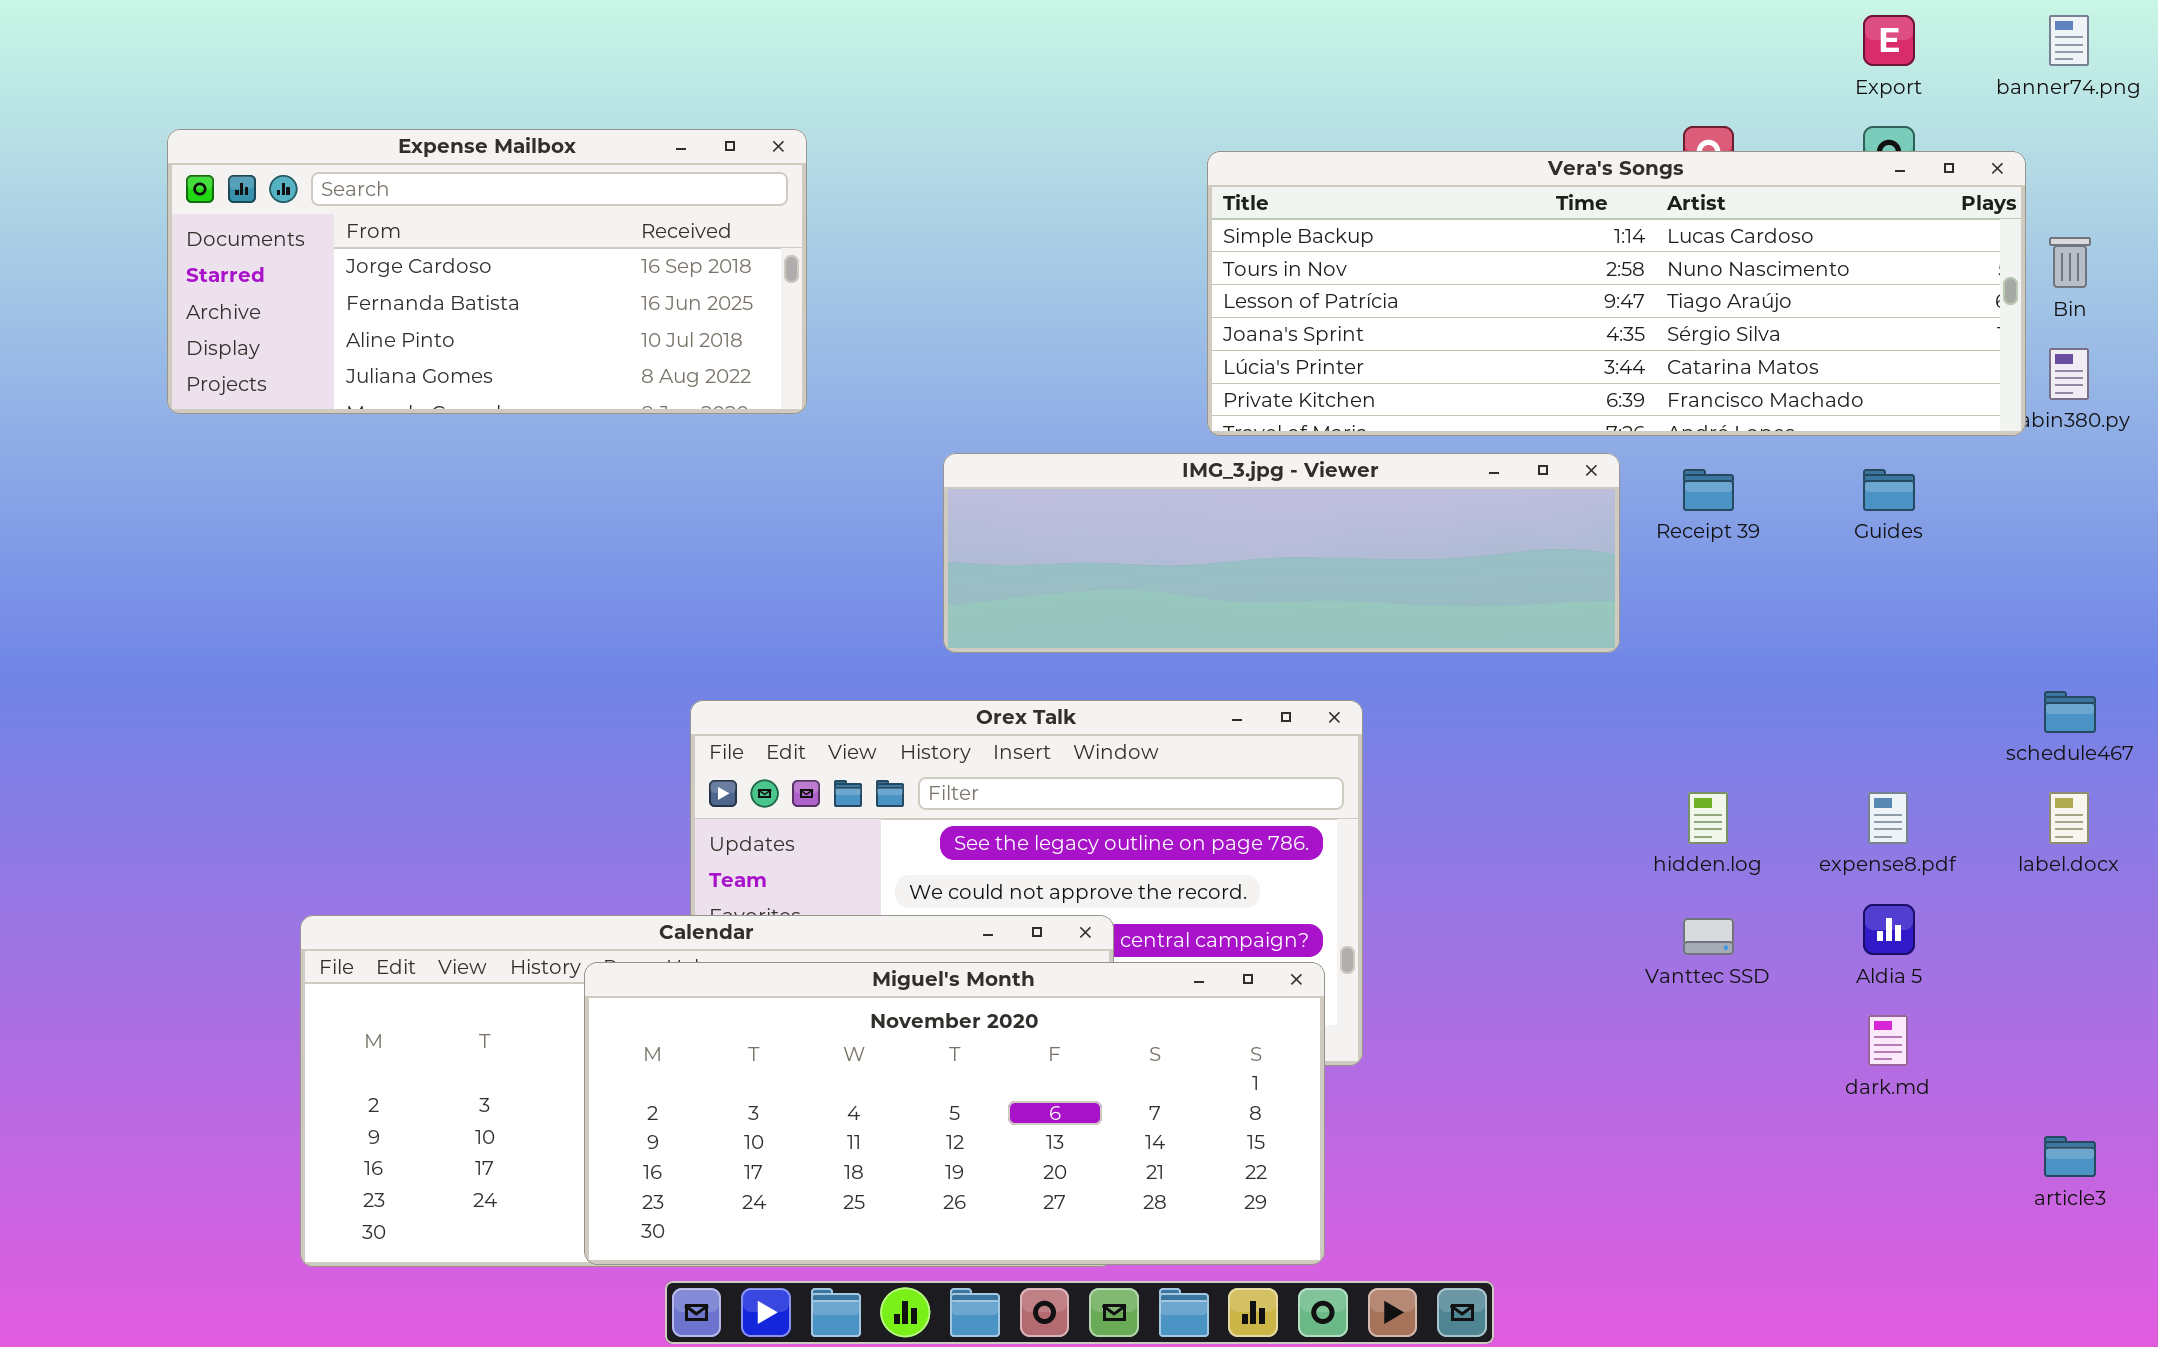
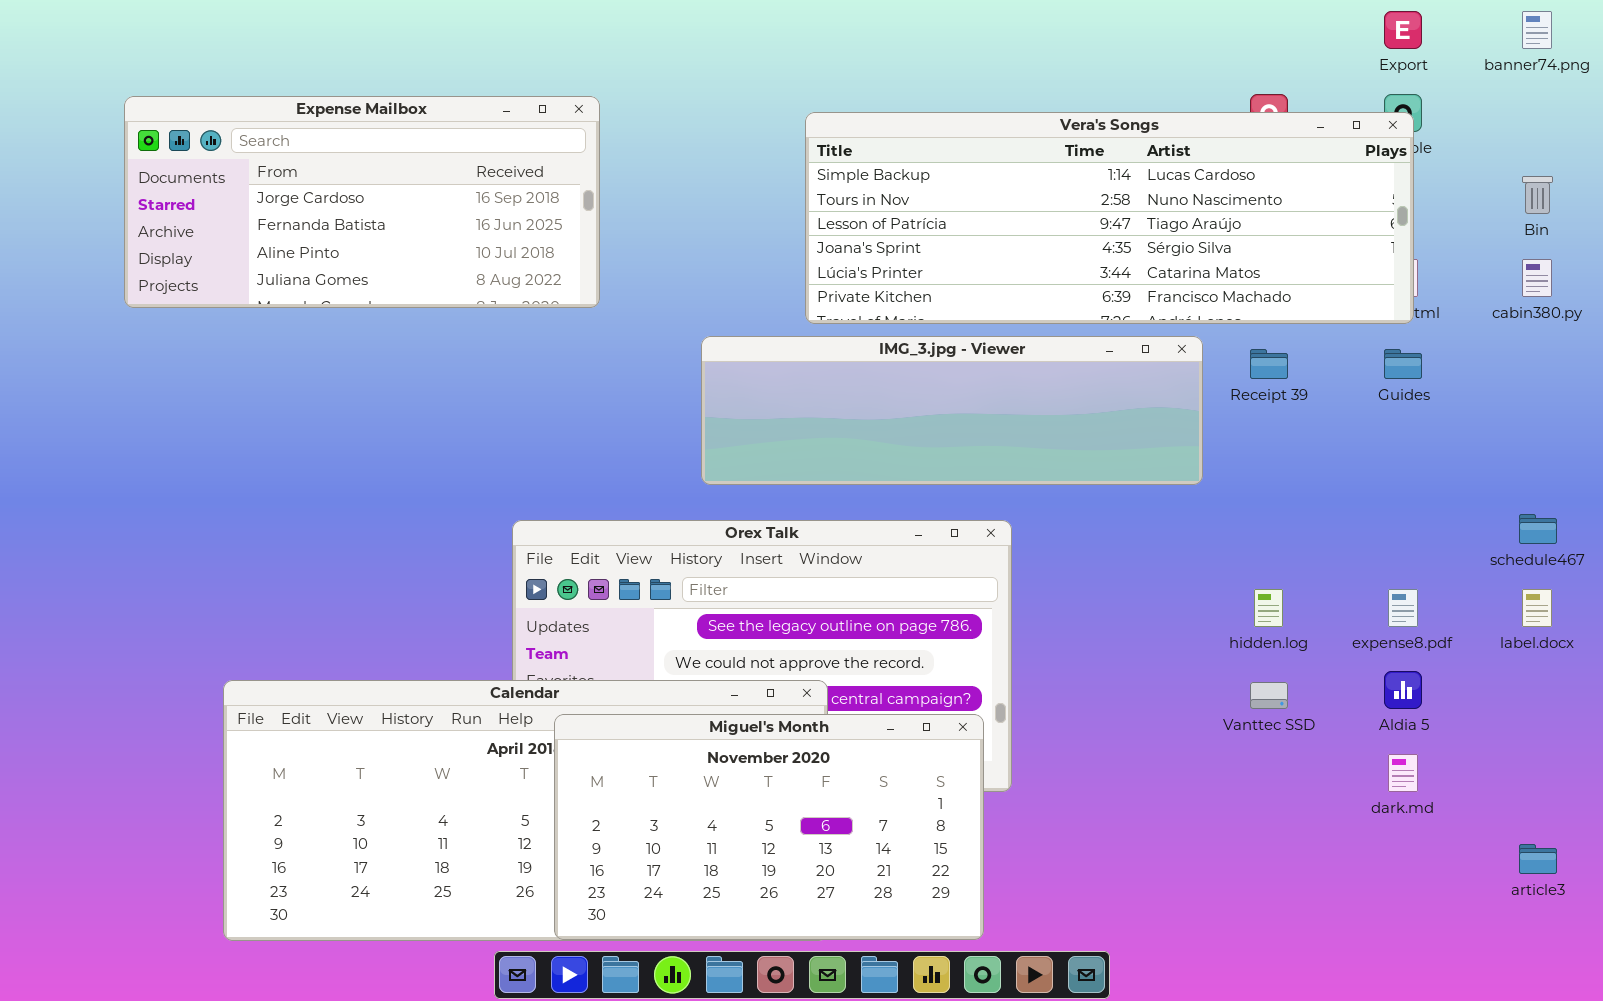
Vera's Songs: [1207,151,2026,436] -> [805,112,1414,324], moved
Miguel's Month: [584,962,1325,1265] -> [554,714,984,940], resized

